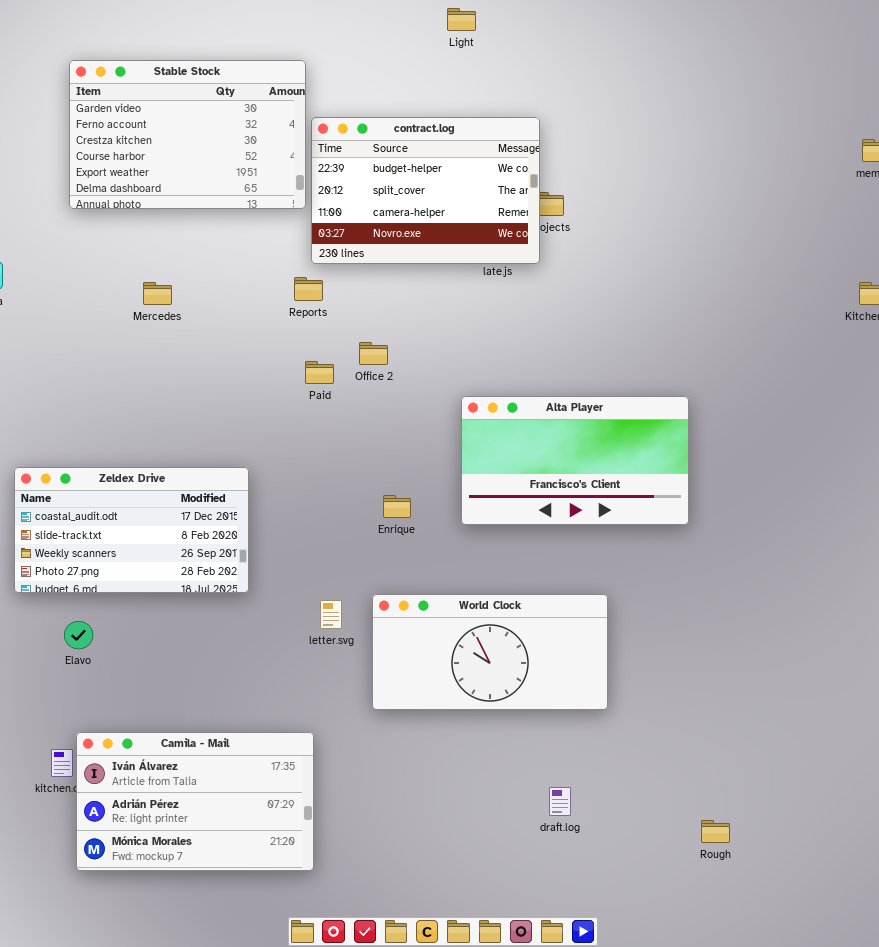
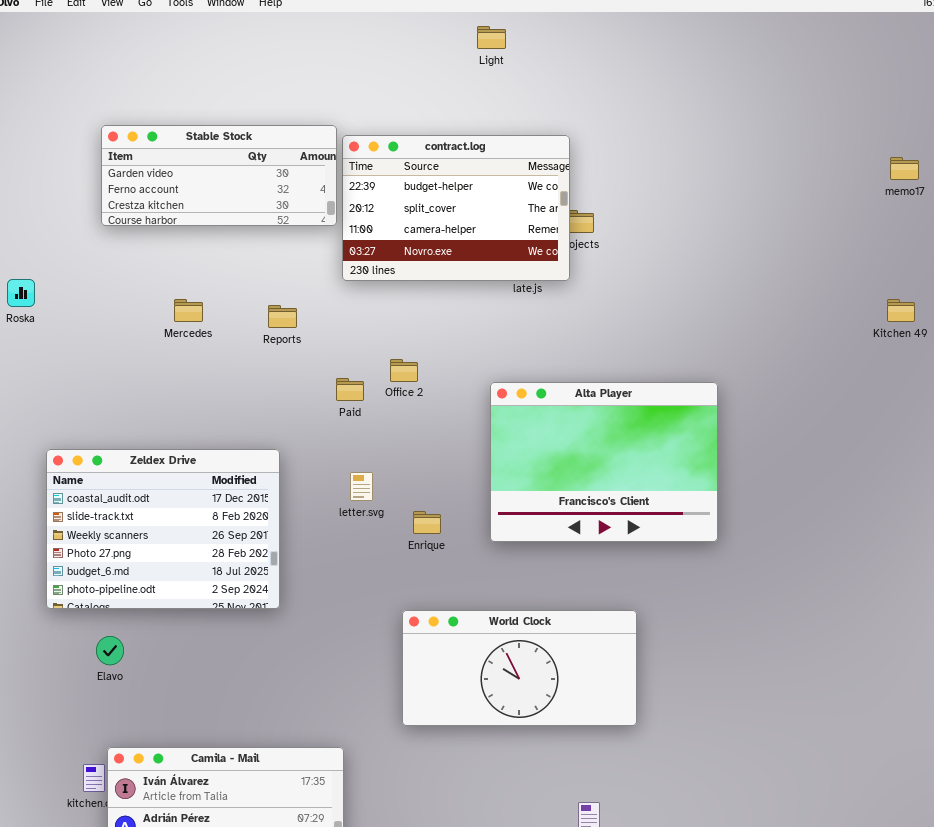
Stable Stock: [69,60,306,209] -> [101,125,337,226], resized
Reports: [294,277,323,301] -> [268,305,297,328], moved
Alta Player: [461,396,689,525] -> [490,382,718,542], resized
Zeldex Drive: [14,467,249,593] -> [46,449,280,609], resized
letter.svg: [320,600,342,629] -> [350,472,373,501], moved

